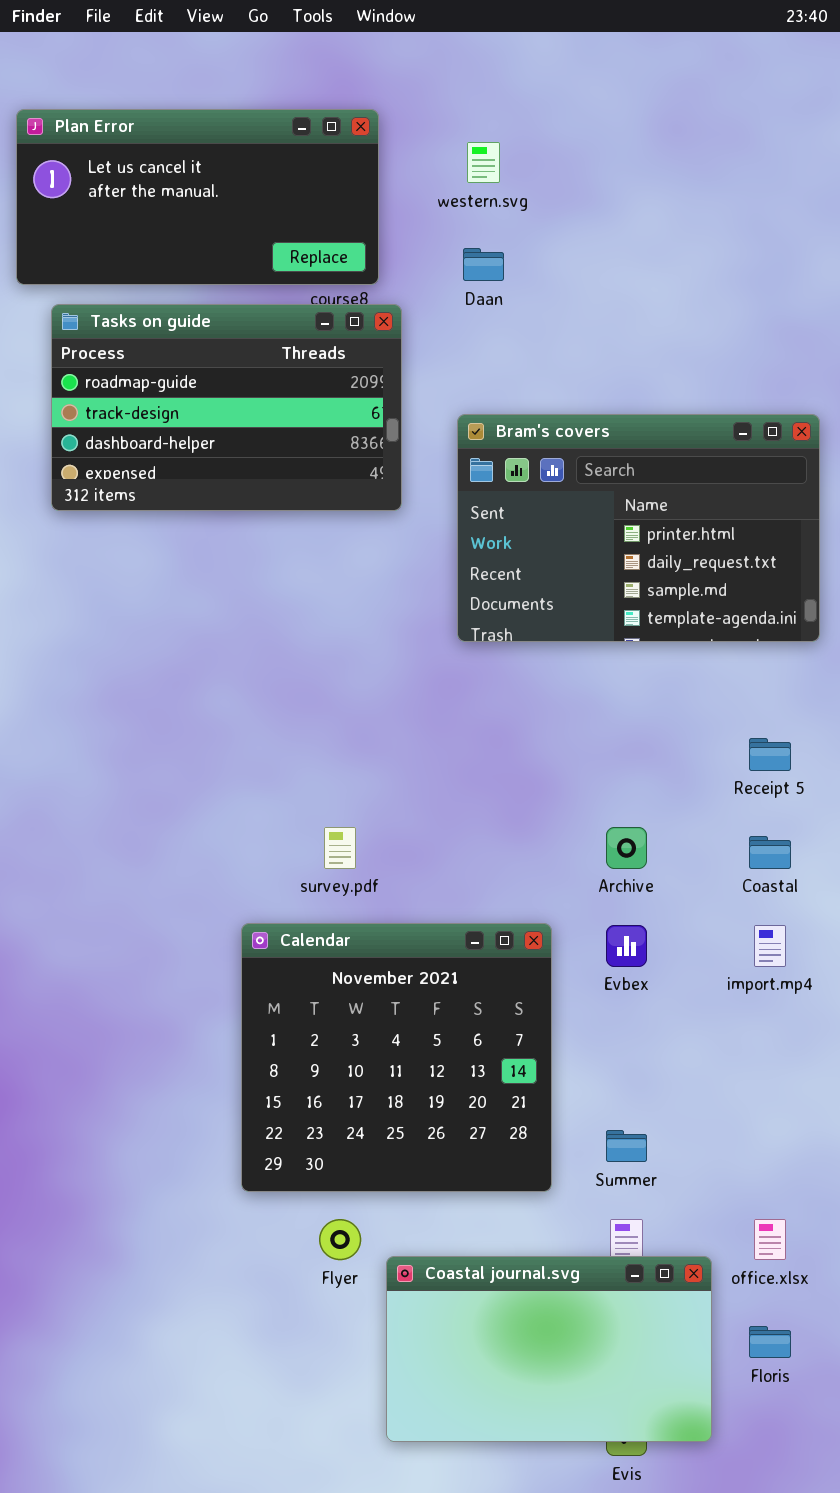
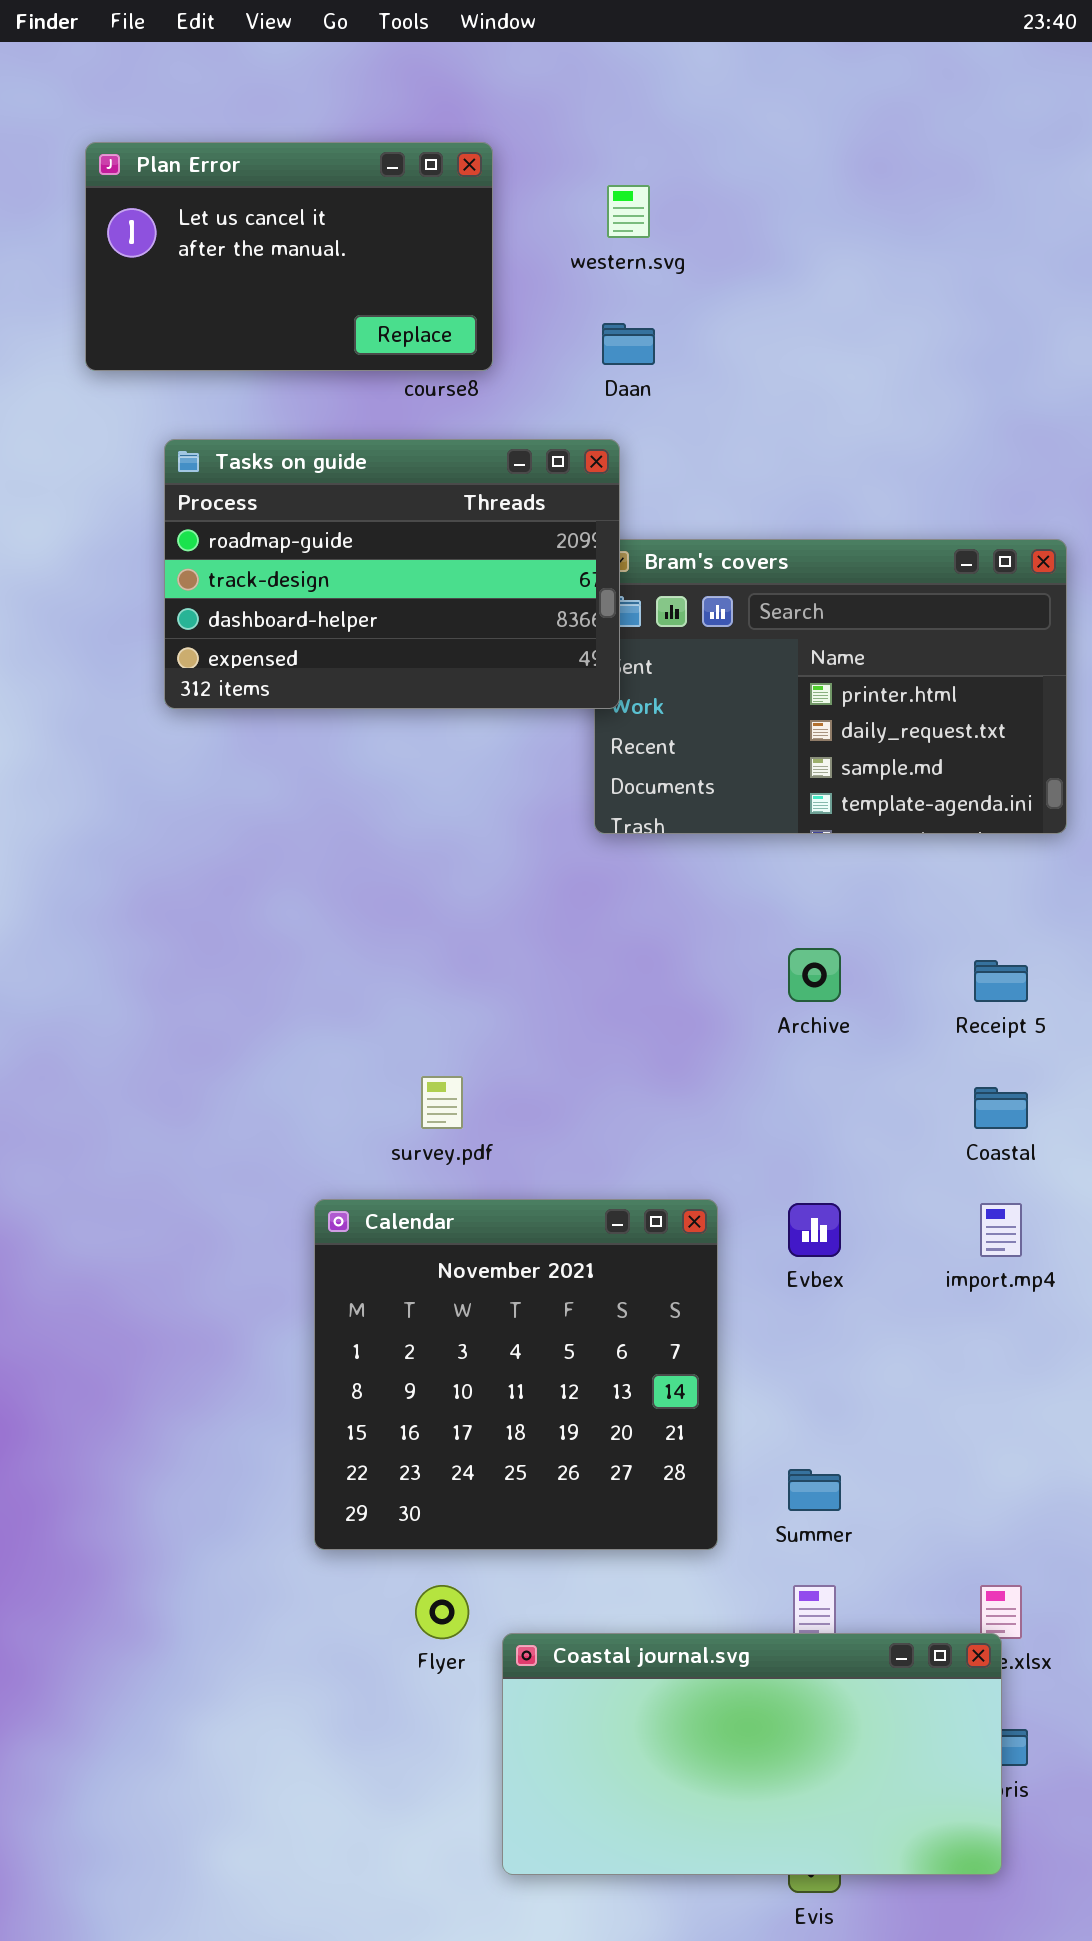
Plan Error: [16,109,379,285] -> [85,142,493,371], resized
Tasks on guide: [51,304,402,511] -> [164,439,620,709], moved
Archive: [606,827,647,869] -> [788,948,841,1002], moved
Coastal journal.svg: [386,1256,712,1442] -> [502,1633,1002,1875], resized

